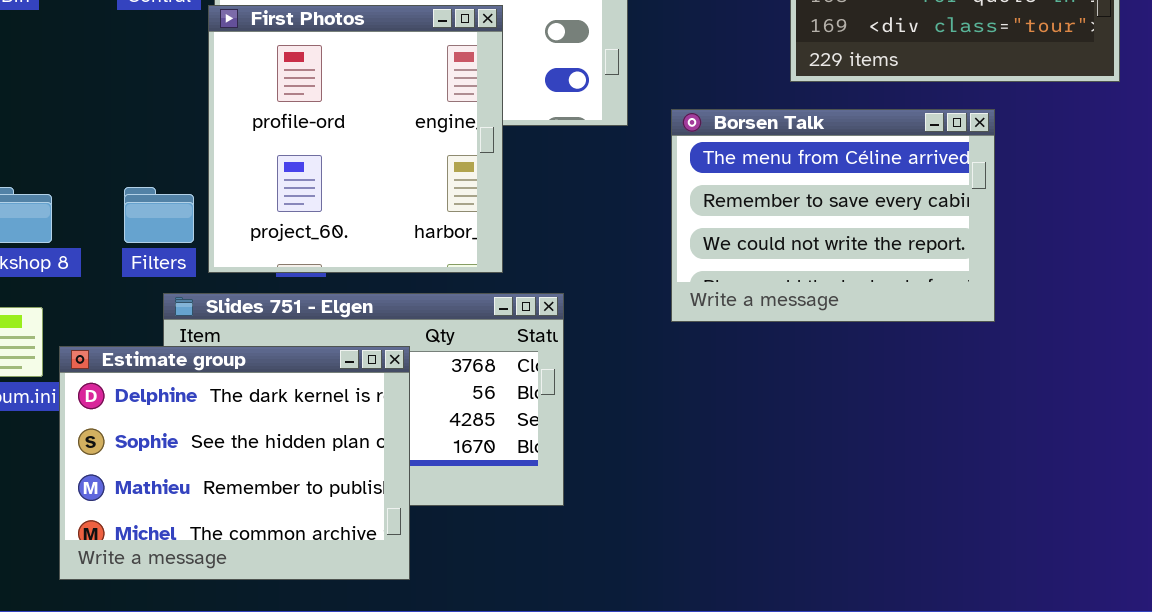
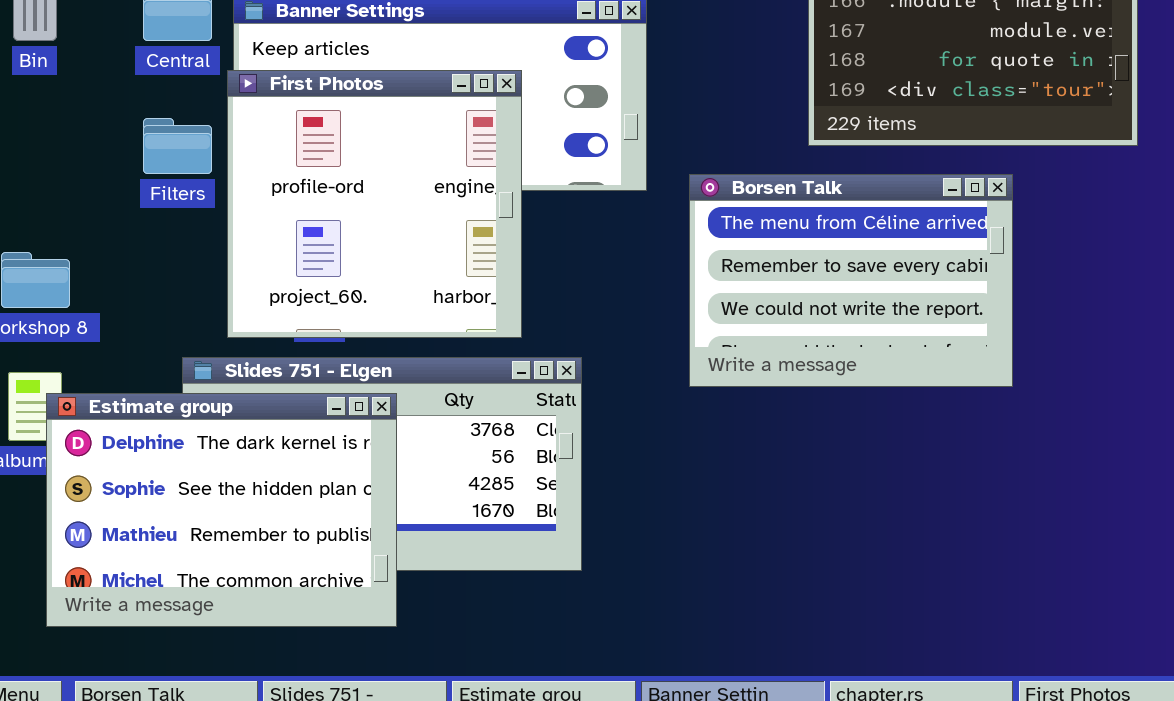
Filters: [124,187,194,243] -> [143,118,212,174], moved
Estimate group: [59,346,410,580] -> [46,393,397,627], moved

